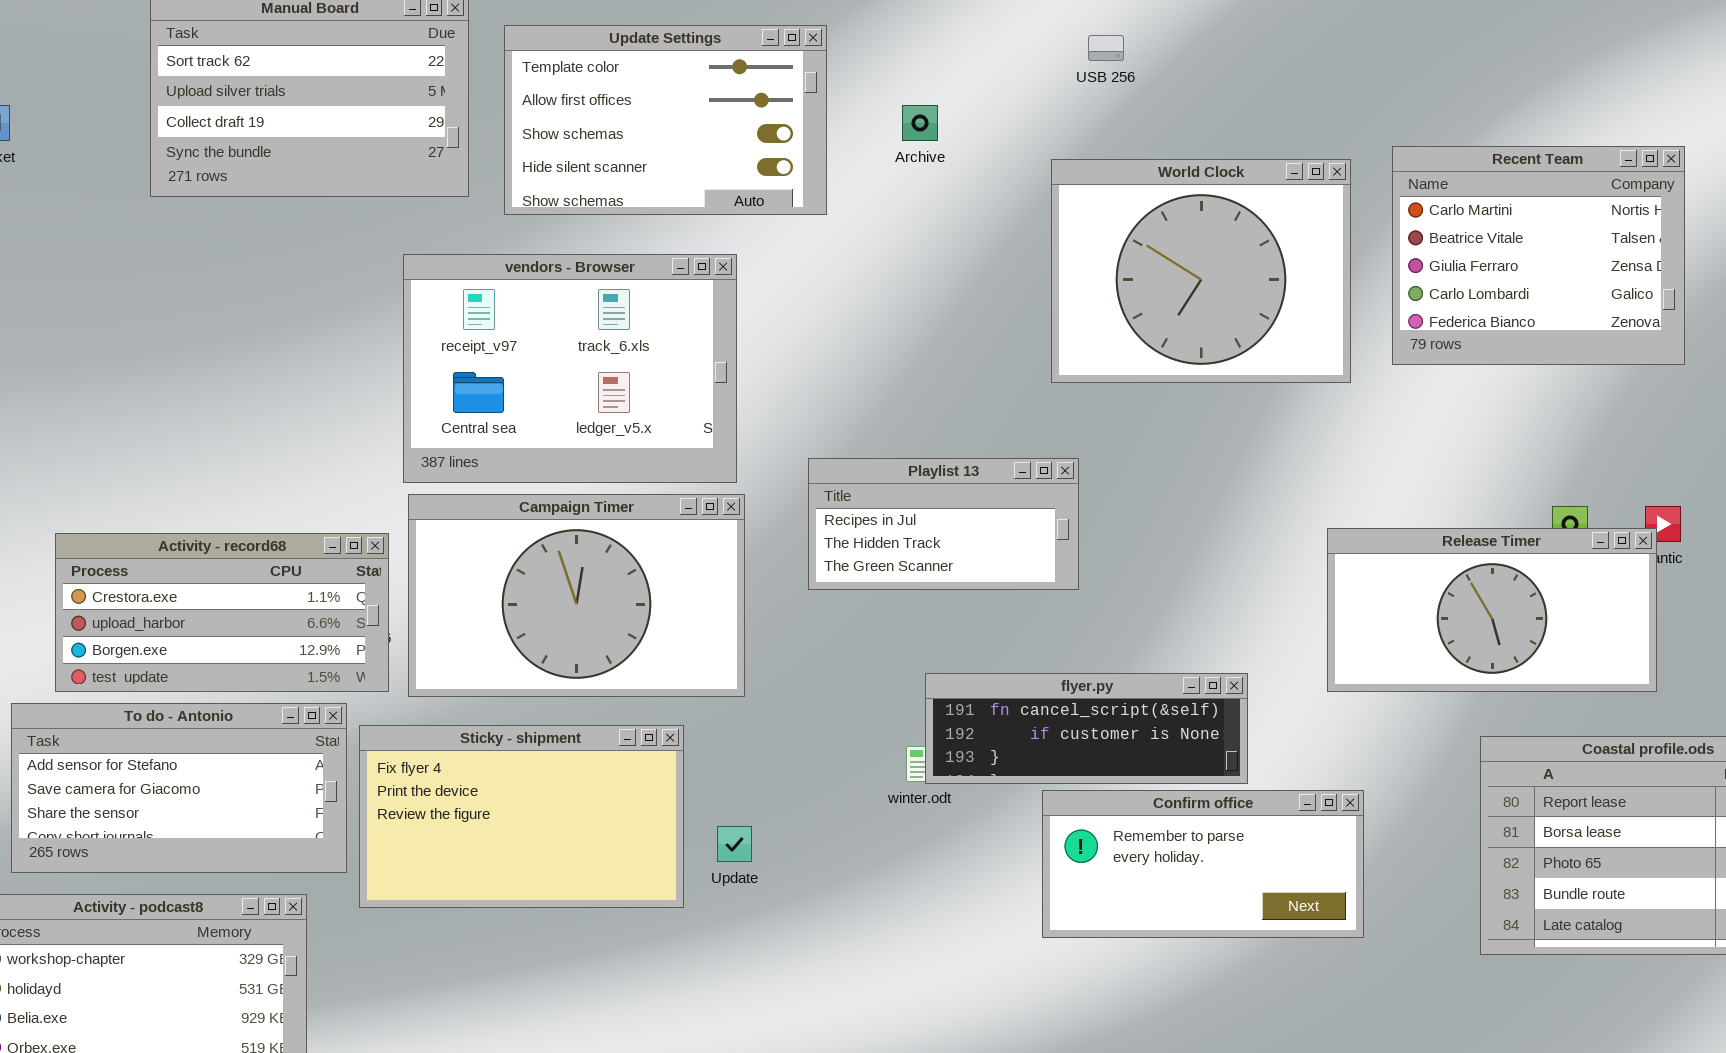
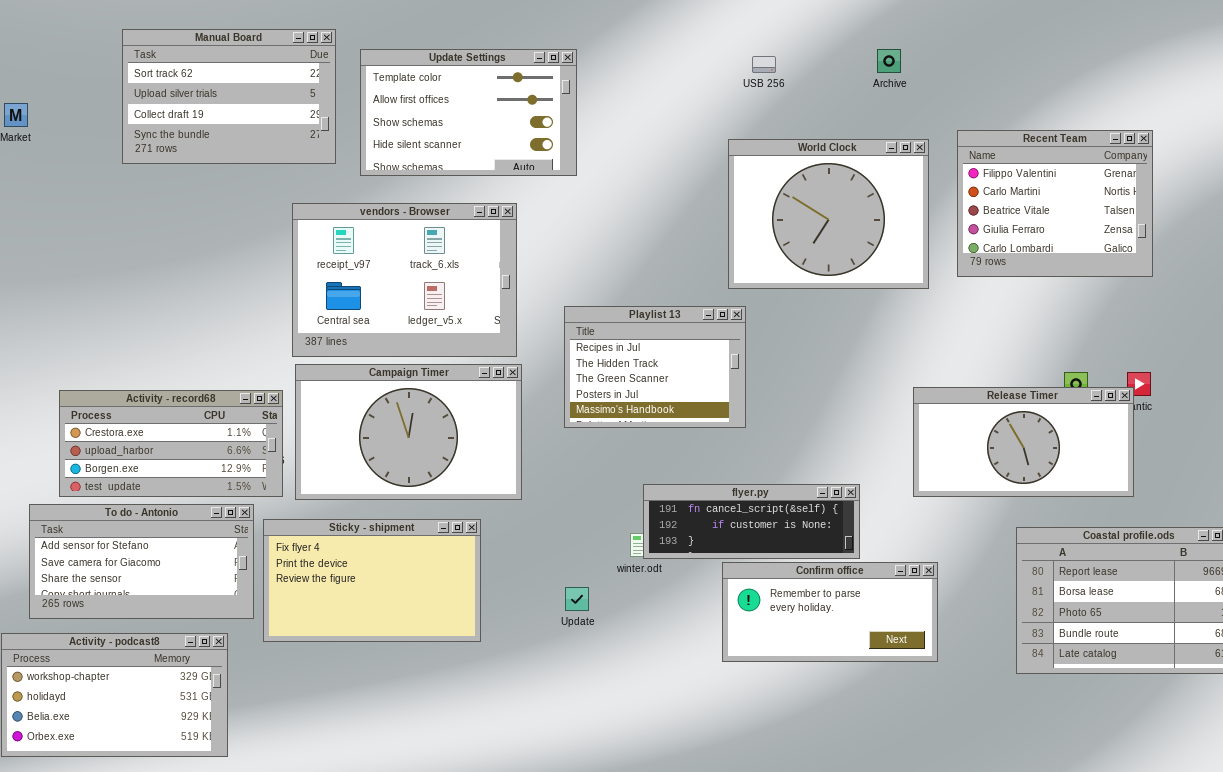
Archive: [902,105,938,141] -> [877,49,901,73], moved
Recent Team: [1392,146,1685,365] -> [957,130,1153,277], scrolled up 1 row
Playlist 13: [808,458,1079,590] -> [564,306,746,428], resized
Update: [717,826,752,862] -> [565,587,589,611], moved

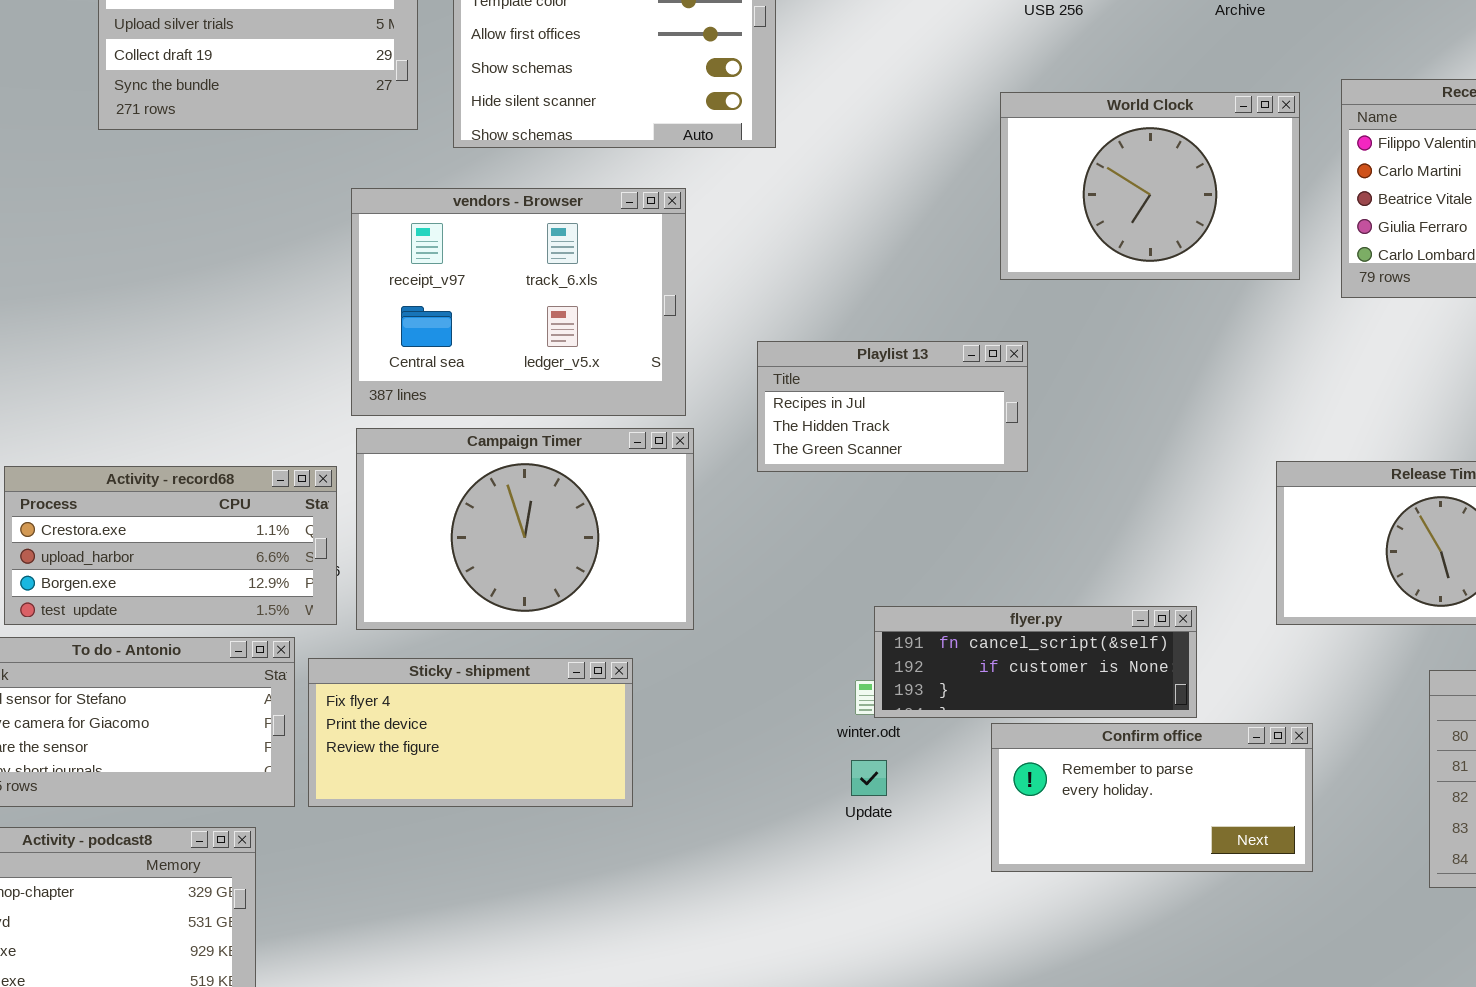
World Clock: [728,139,929,289] -> [1000,92,1300,280], resized
Playlist 13: [564,306,746,428] -> [757,341,1028,472], resized
Sticky - shipment: [263,519,481,642] -> [308,658,633,807], resized
Update: [565,587,589,611] -> [851,760,887,796], moved

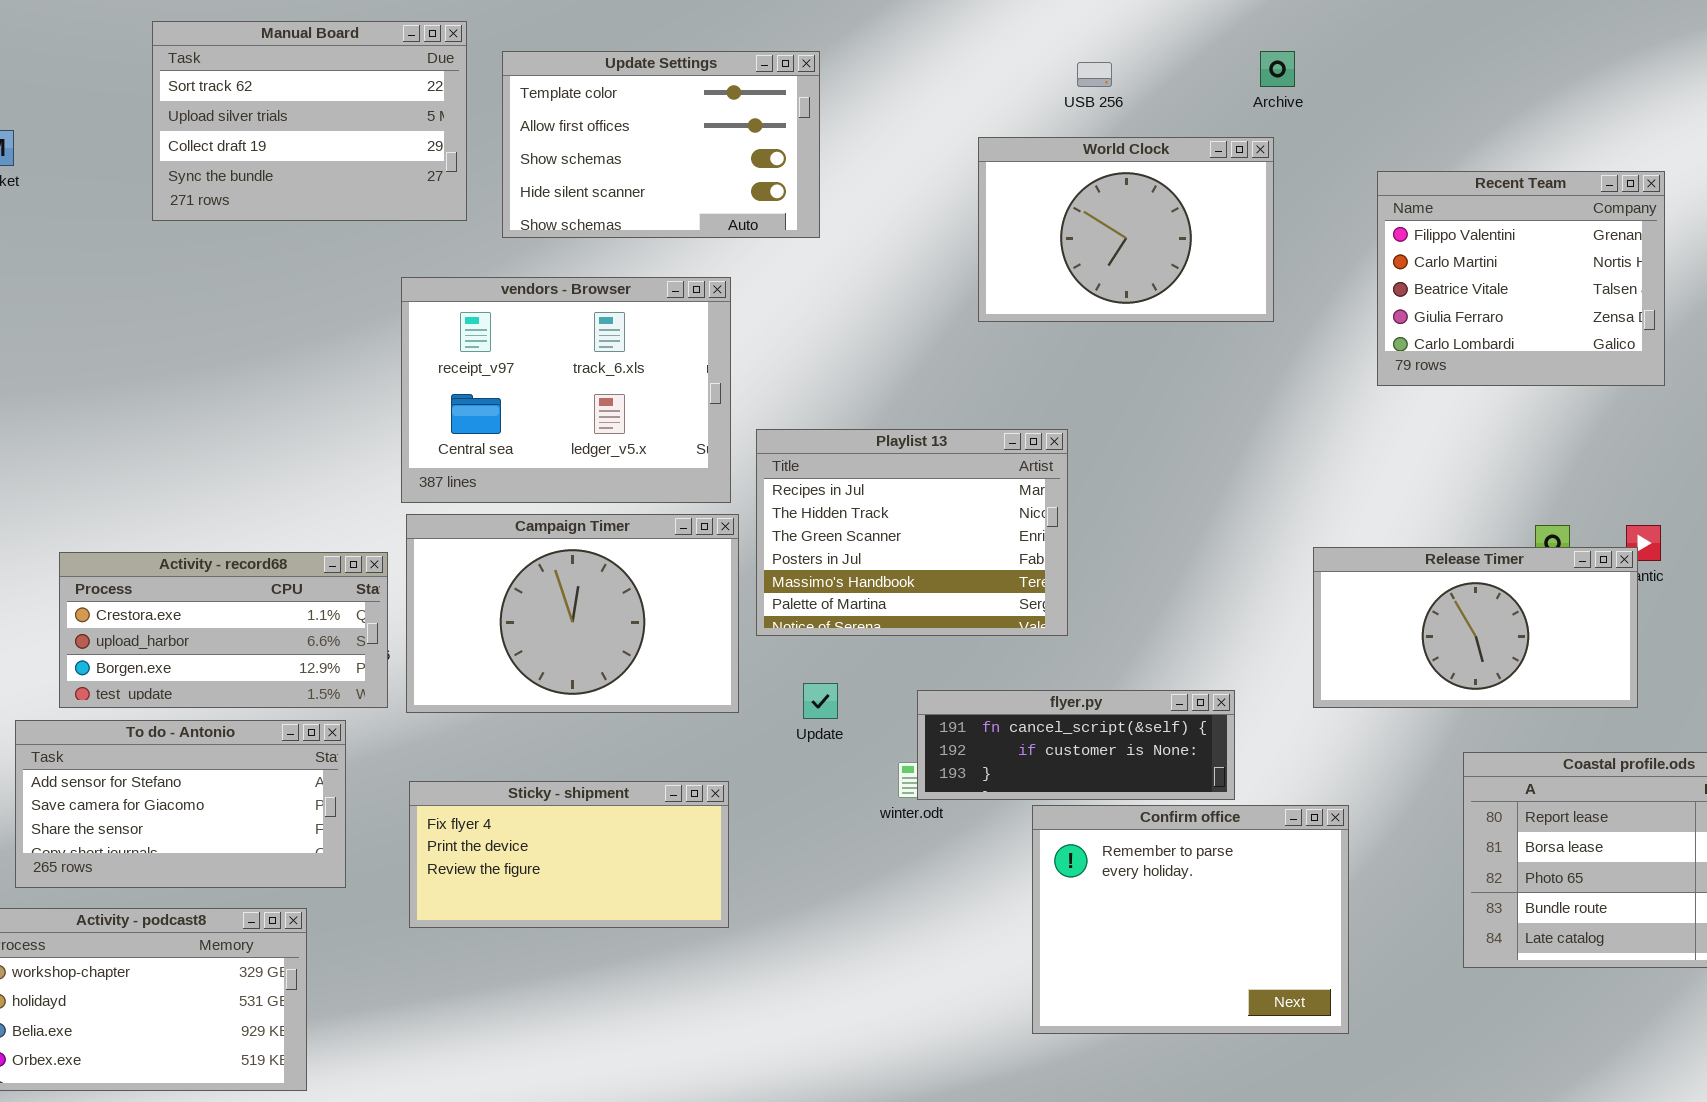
World Clock: [1000,92,1300,280] -> [978,137,1274,322], moved
Playlist 13: [757,341,1028,472] -> [756,429,1068,636], resized
Sticky - shipment: [308,658,633,807] -> [409,781,729,928], moved
Confirm office: [991,723,1313,872] -> [1032,805,1349,1034], resized
Update: [851,760,887,796] -> [803,683,838,719], moved

